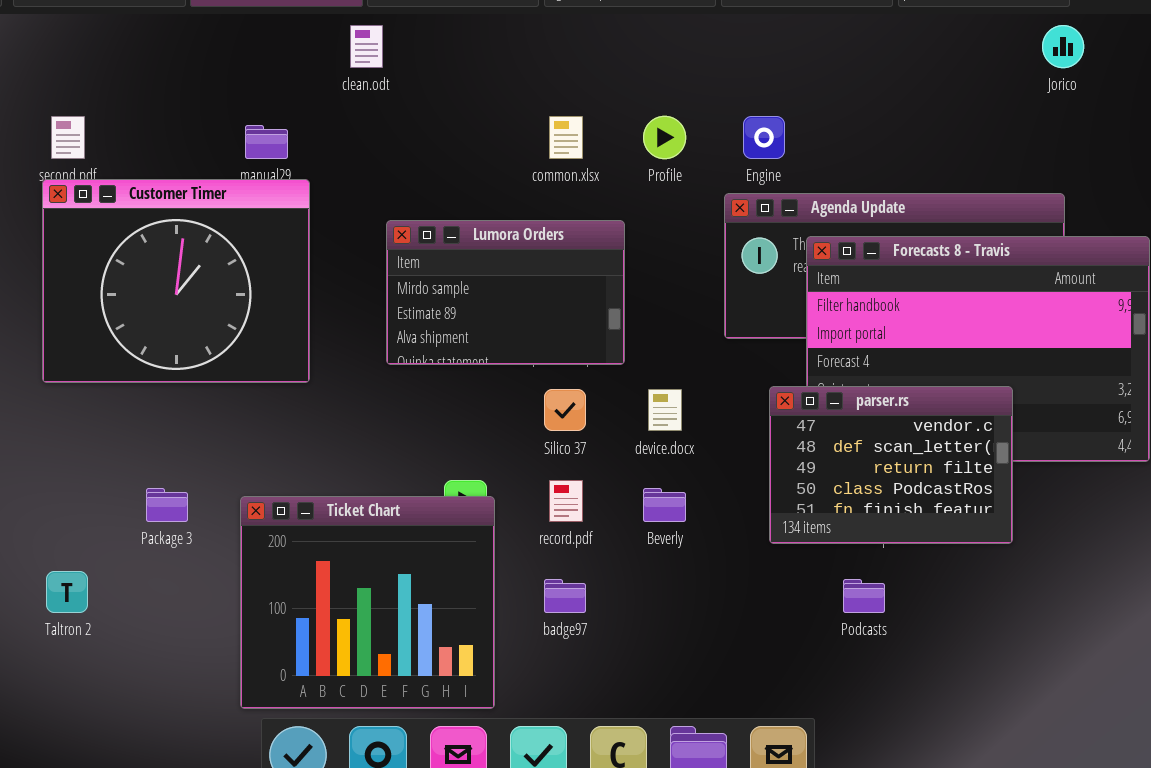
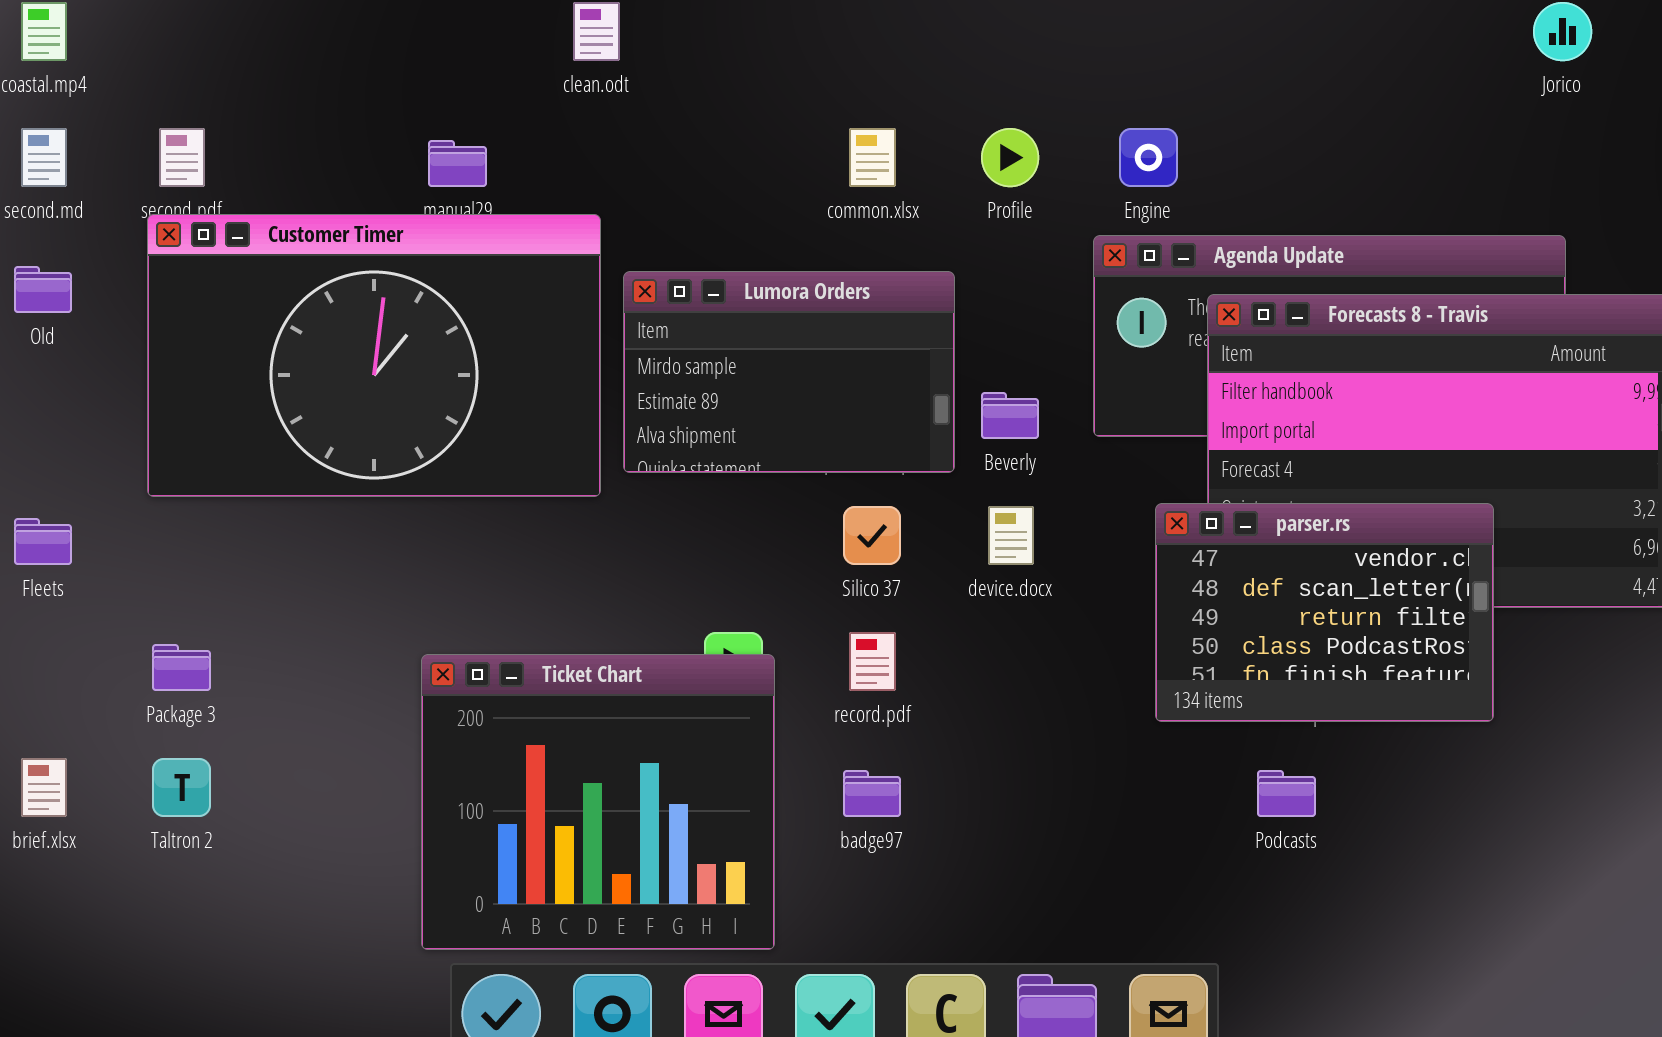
Customer Timer: [42,179,310,383] -> [147,214,601,497], resized
Package 3: [146,488,188,522] -> [152,644,211,691], moved
Beverly: [643,488,686,522] -> [981,392,1039,439], moved

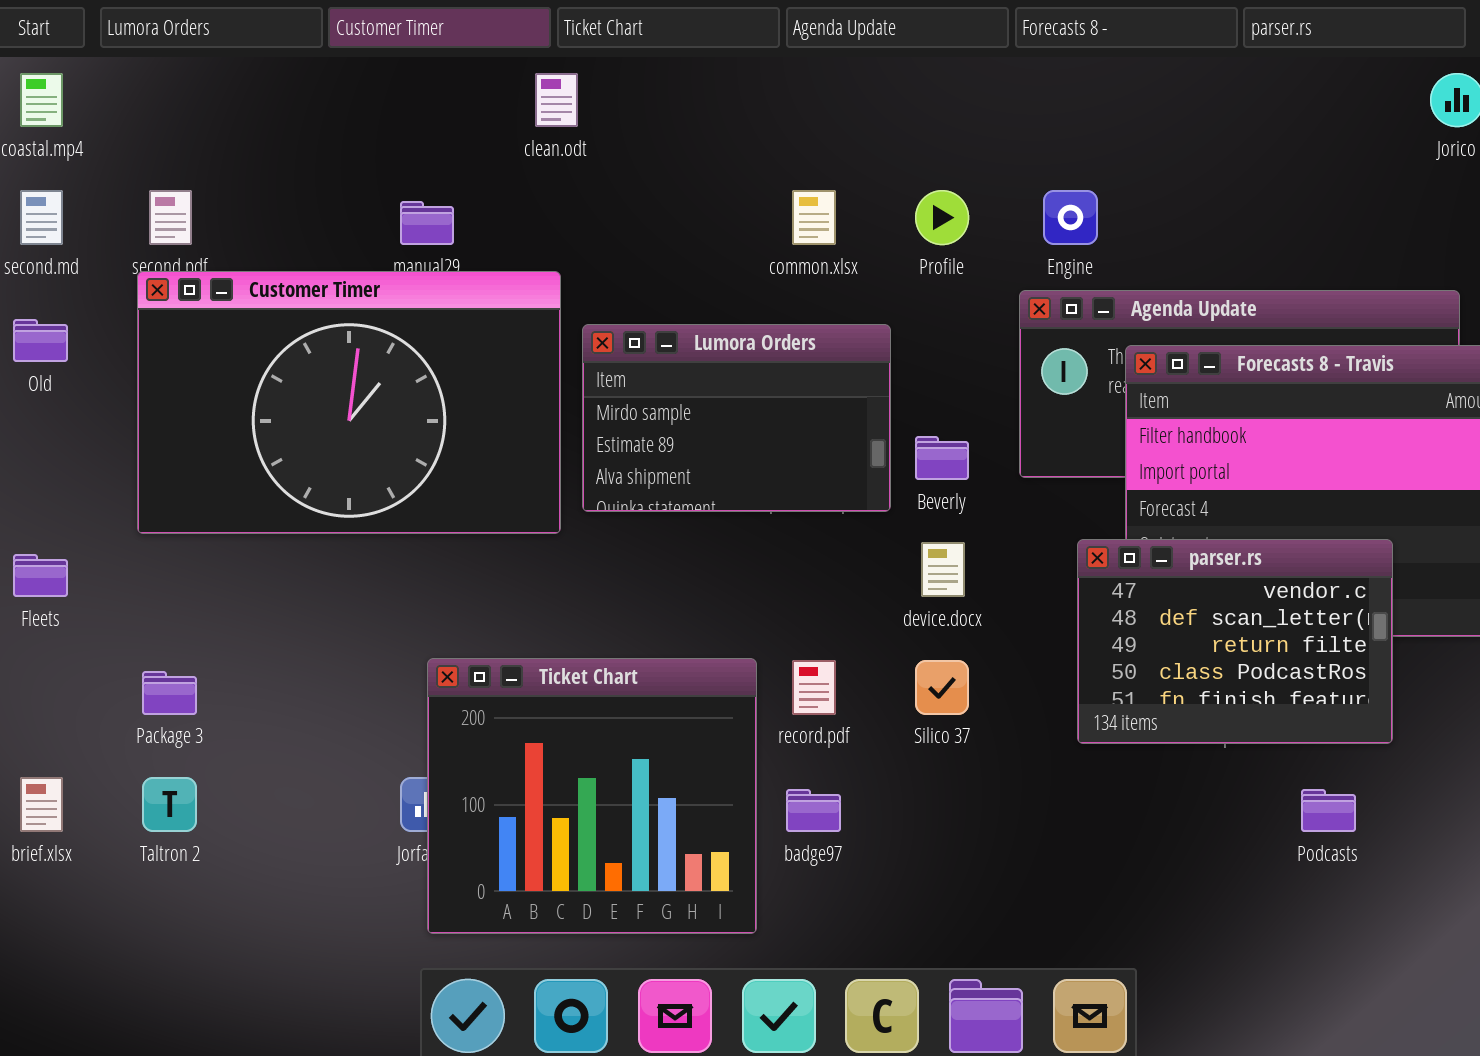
Silico 37: [843,506,901,565] -> [915,660,969,715], moved
Ticket Chart: [421,654,775,950] -> [427,658,757,934], moved
Podcasts: [1257,770,1316,817] -> [1301,789,1356,832], moved

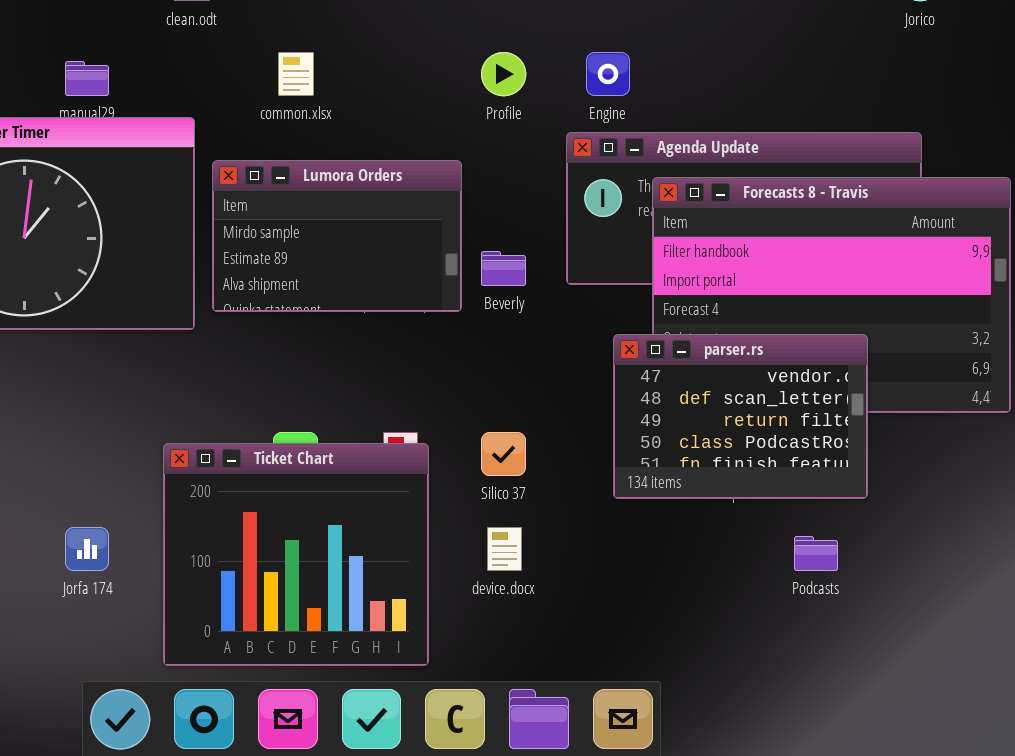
common.xlsx: [792,190,836,245] -> [278,52,314,96], moved
device.docx: [921,542,965,597] -> [487,527,522,571], moved
Ticket Chart: [427,658,757,934] -> [163,443,429,666], moved

